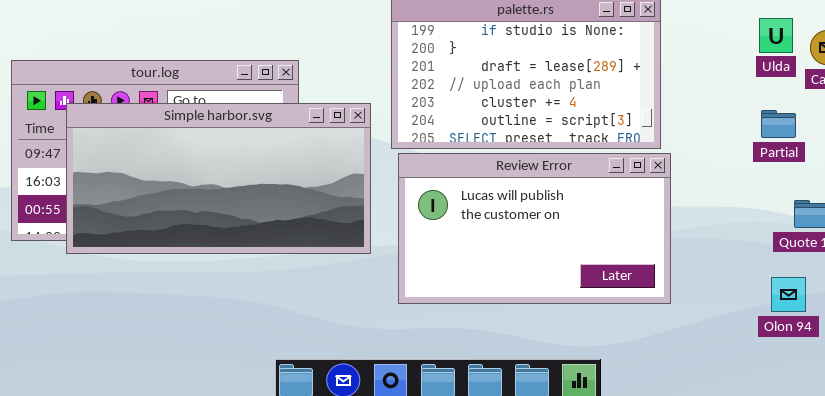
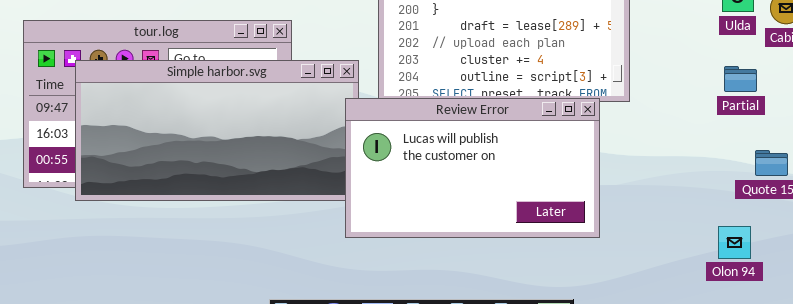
Review Error: [398,153,671,304] -> [345,98,600,238], moved
Olon 94: [771,277,806,312] -> [718,226,751,259], moved

